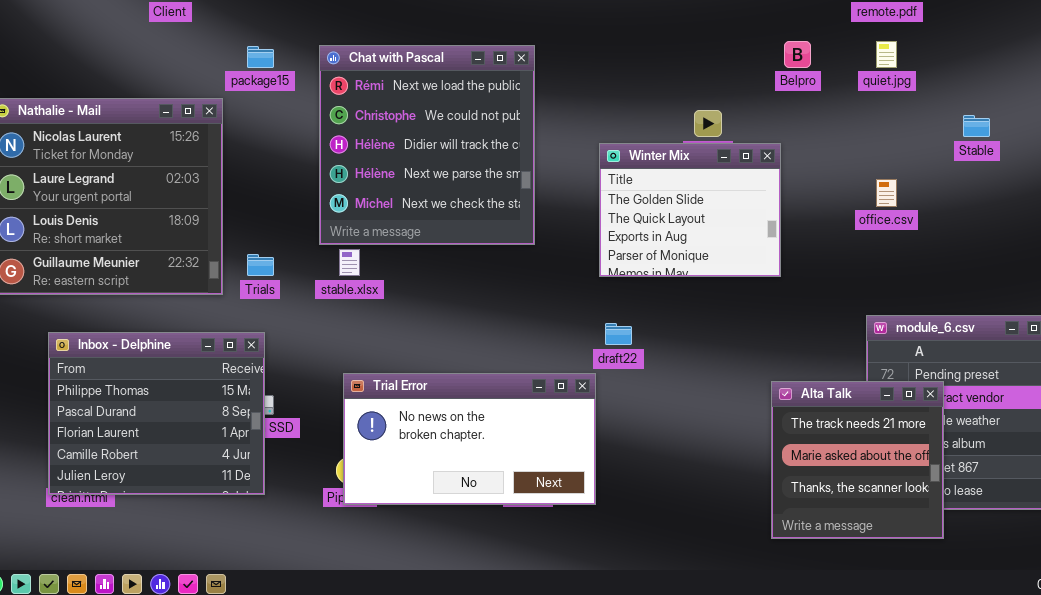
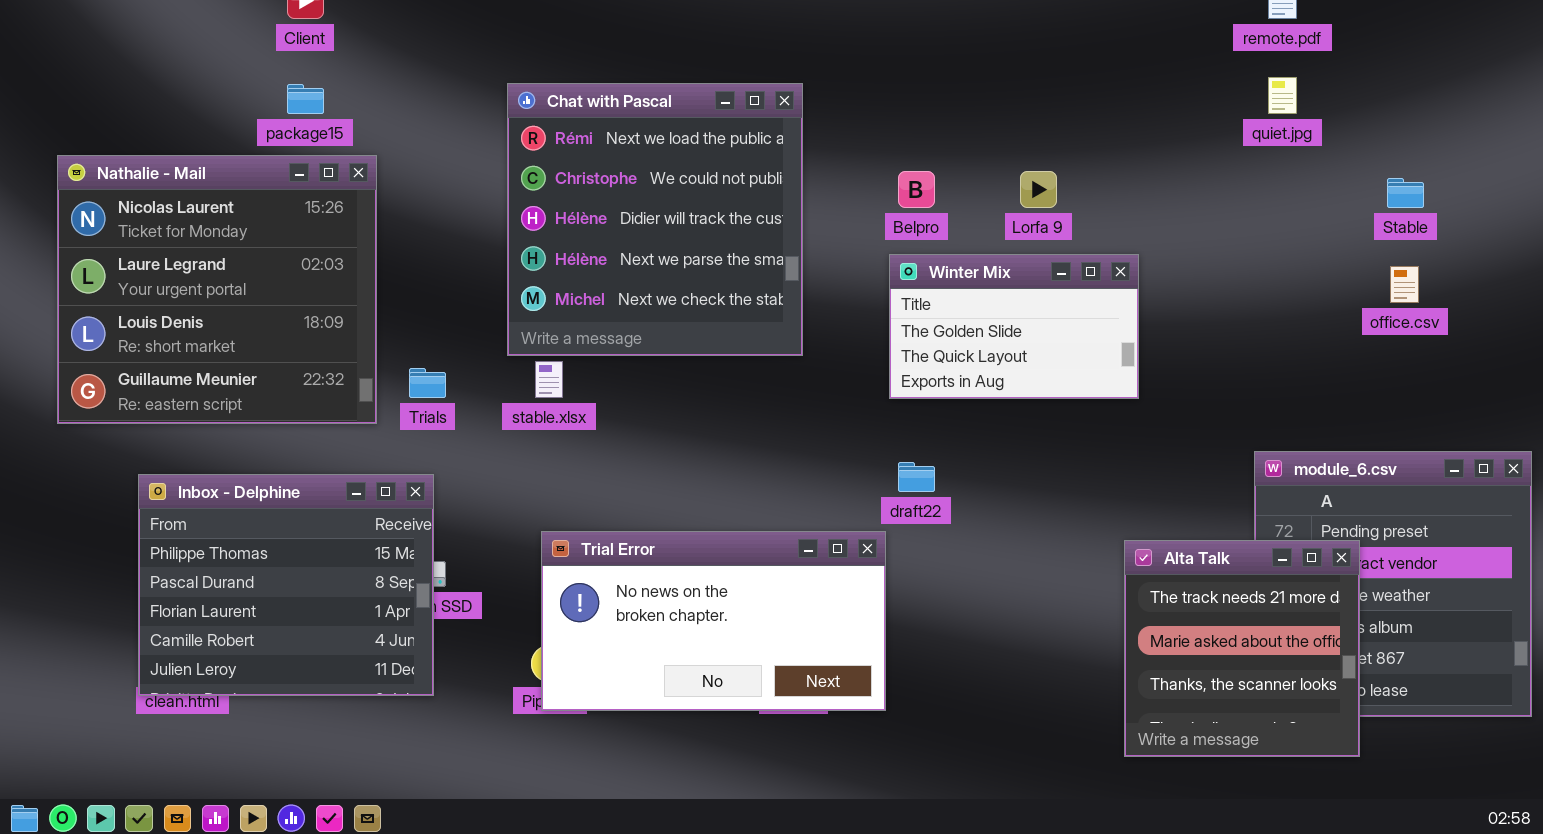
Belpro: [784,41,811,68] -> [898,171,935,208], moved
package15: [247,46,274,68] -> [287,84,324,114], moved
Winter Mix: [599,143,781,277] -> [889,254,1139,399], resized
office.csv: [876,179,897,207] -> [1390,266,1419,303], moved

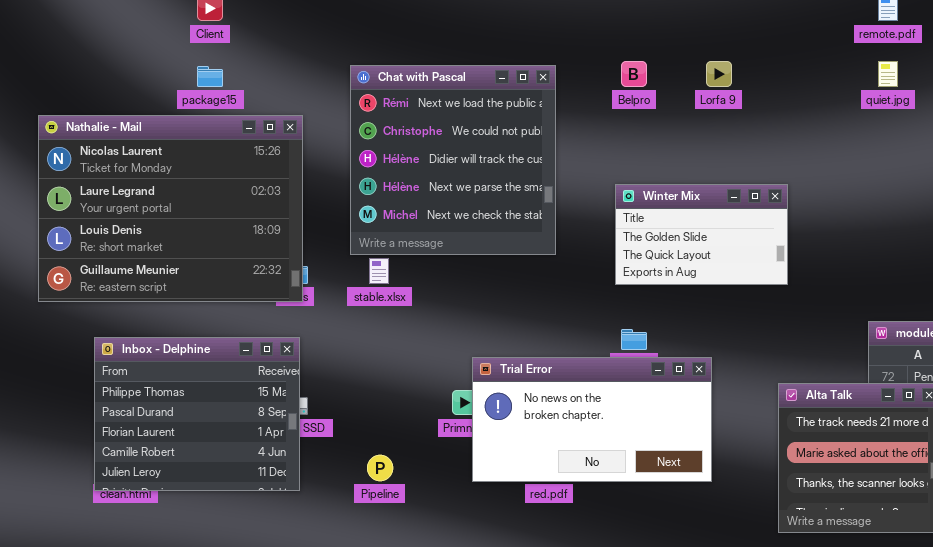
Nathalie - Mail: [57,155,377,424] -> [38,115,303,302], resized
Belpro: [898,171,935,208] -> [621,61,647,87], moved
Lorfa 9: [1020,171,1057,208] -> [706,61,732,87], moved
Trial Error: [541,531,886,711] -> [472,357,712,482], moved

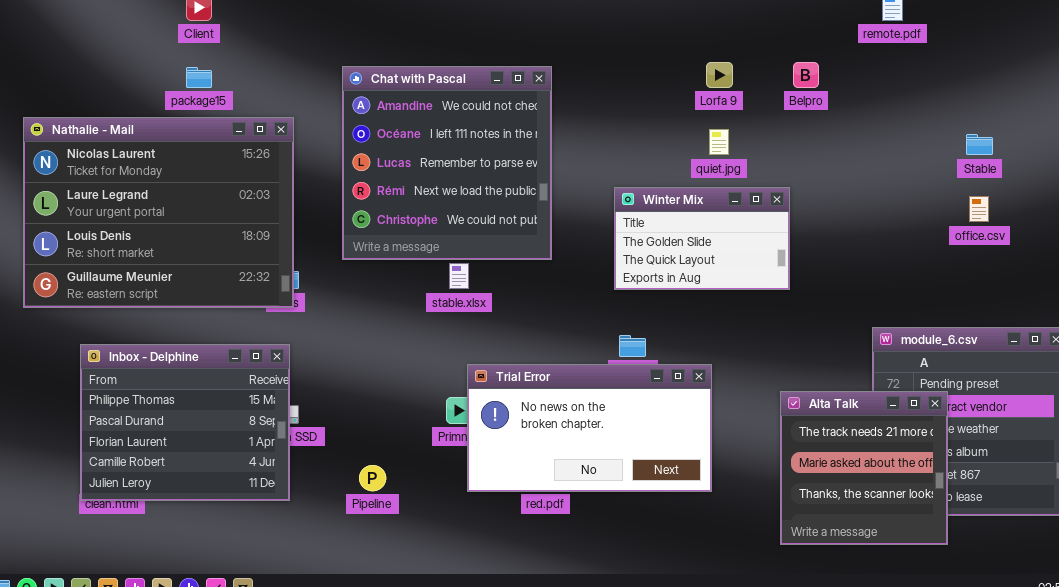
Belpro: [621,61,647,87] -> [793,62,819,88], moved
quiet.jpg: [878,61,898,87] -> [709,129,729,155], moved
Chat with Pascal: [350,65,556,255] -> [342,66,552,260], scrolled up 3 rows
stable.xlsx: [369,258,389,284] -> [449,263,469,289], moved

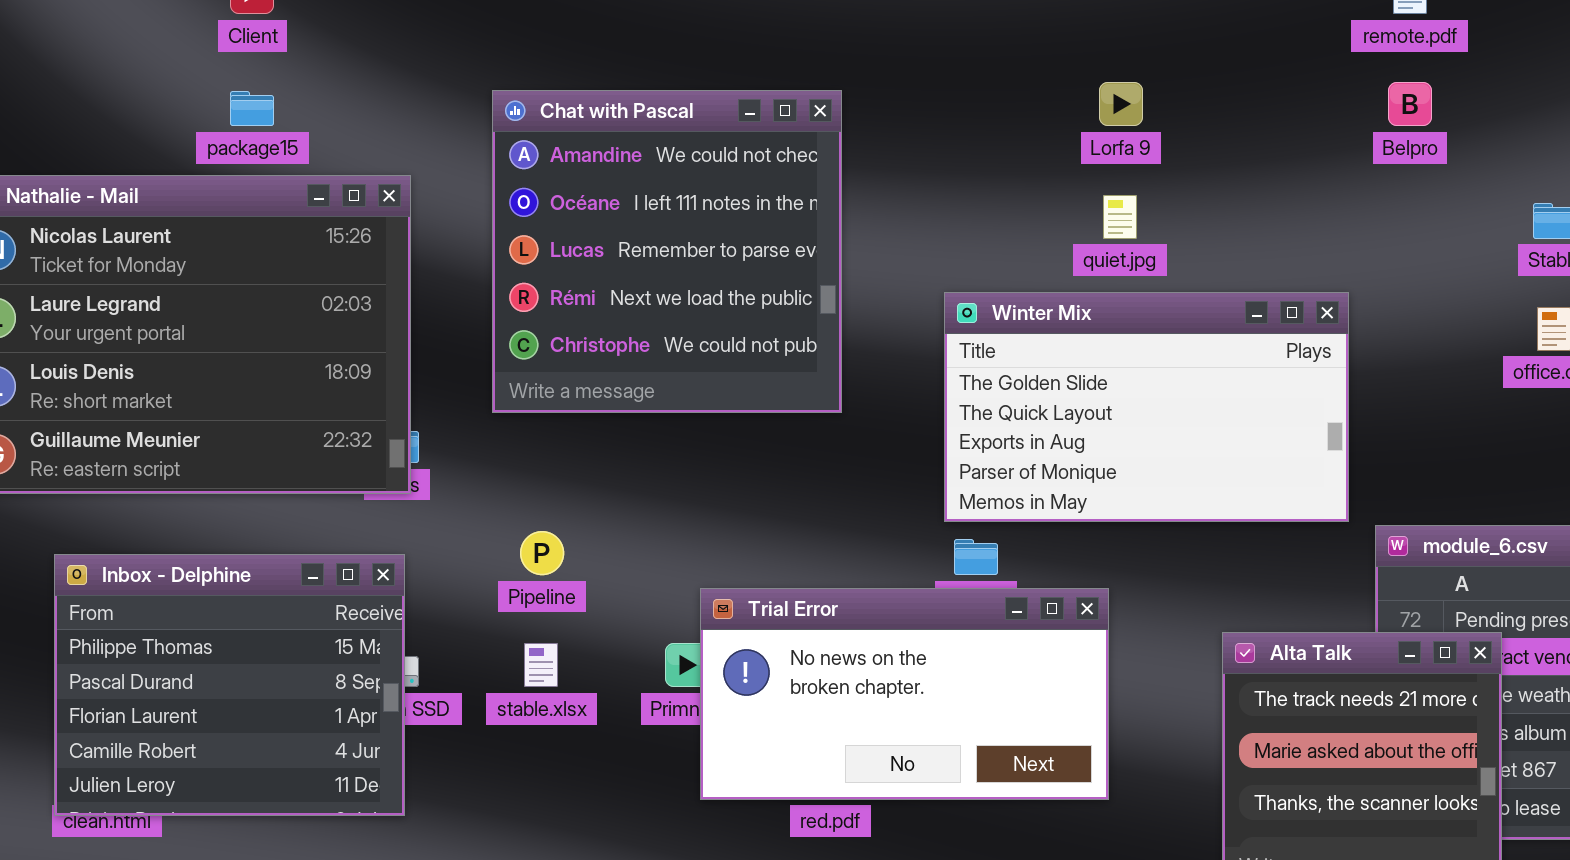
Belpro: [793,62,819,88] -> [1388,82,1432,126], moved
Winter Mix: [614,187,790,290] -> [944,292,1349,522], resized
stable.xlsx: [449,263,469,289] -> [524,643,558,687], moved
Pipeline: [359,465,386,491] -> [520,531,564,575], moved

